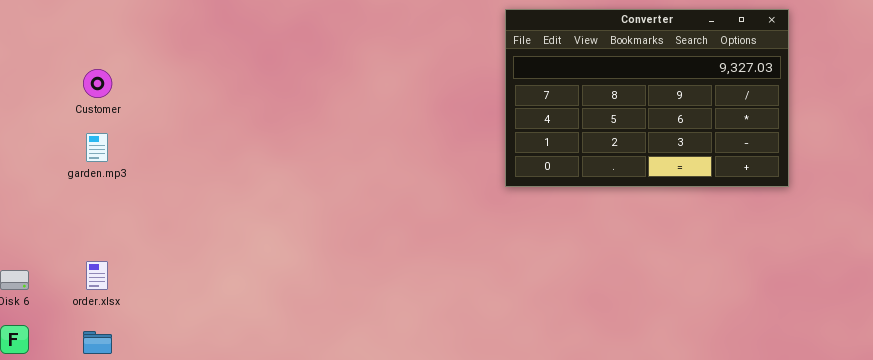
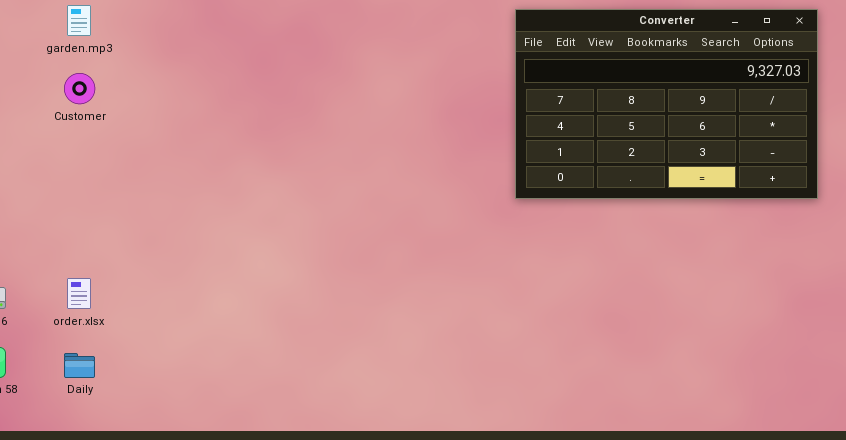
garden.mp3: [86,133,108,162] -> [67,5,91,36], moved

